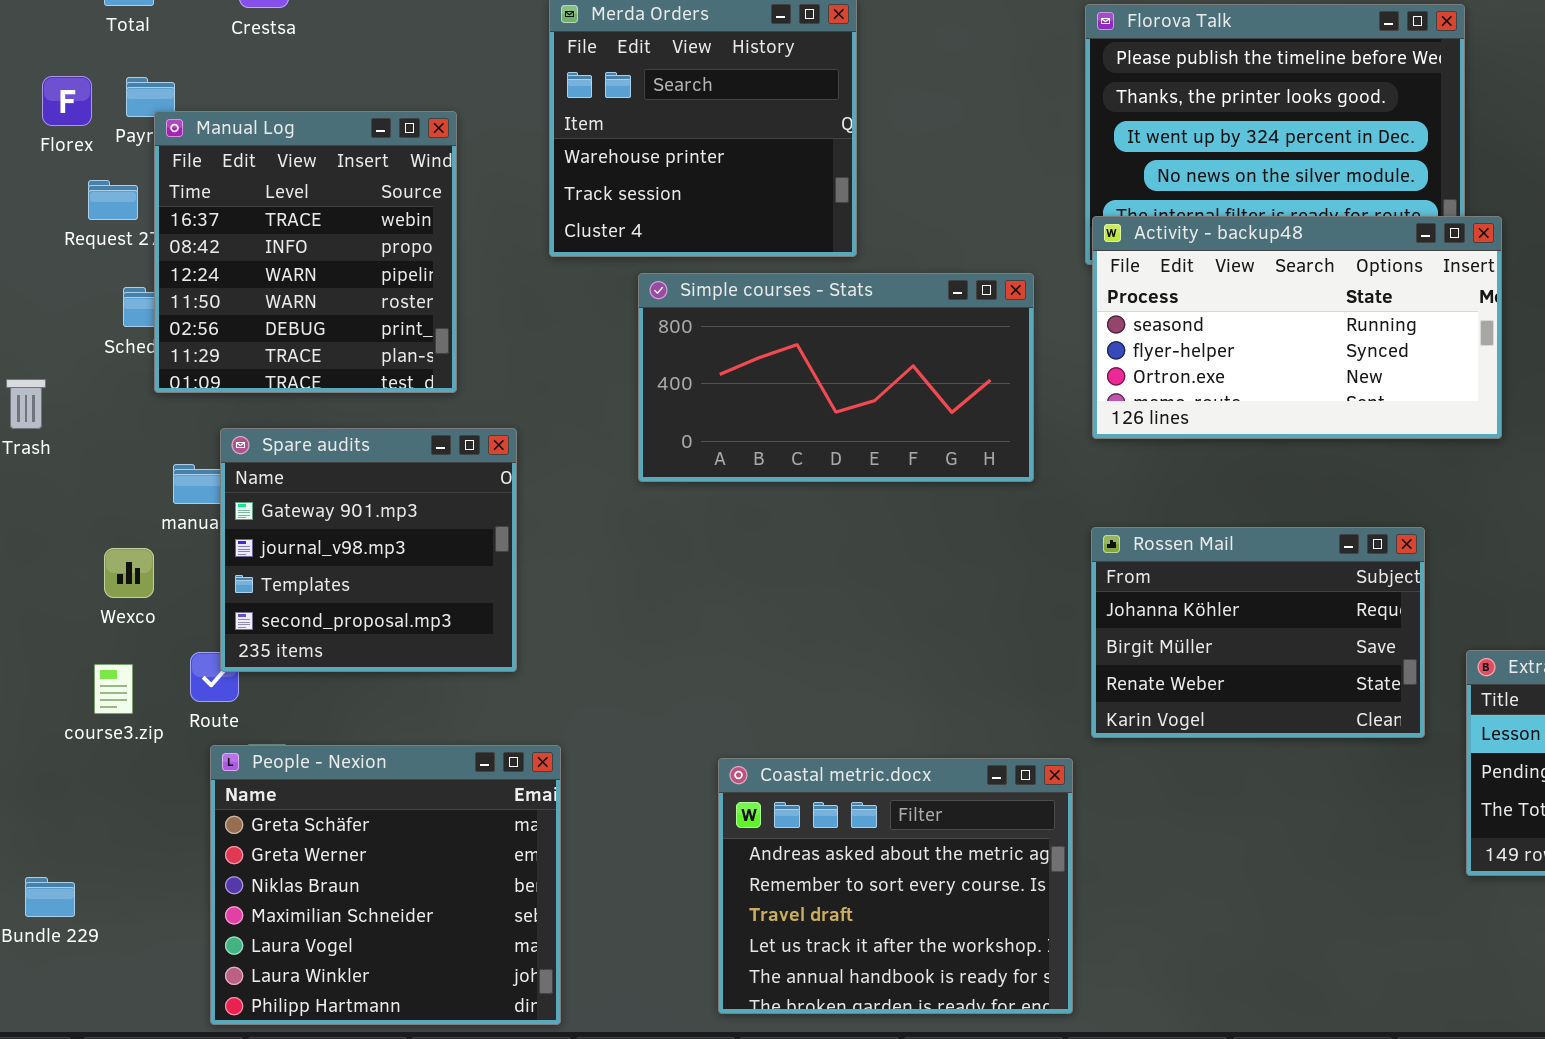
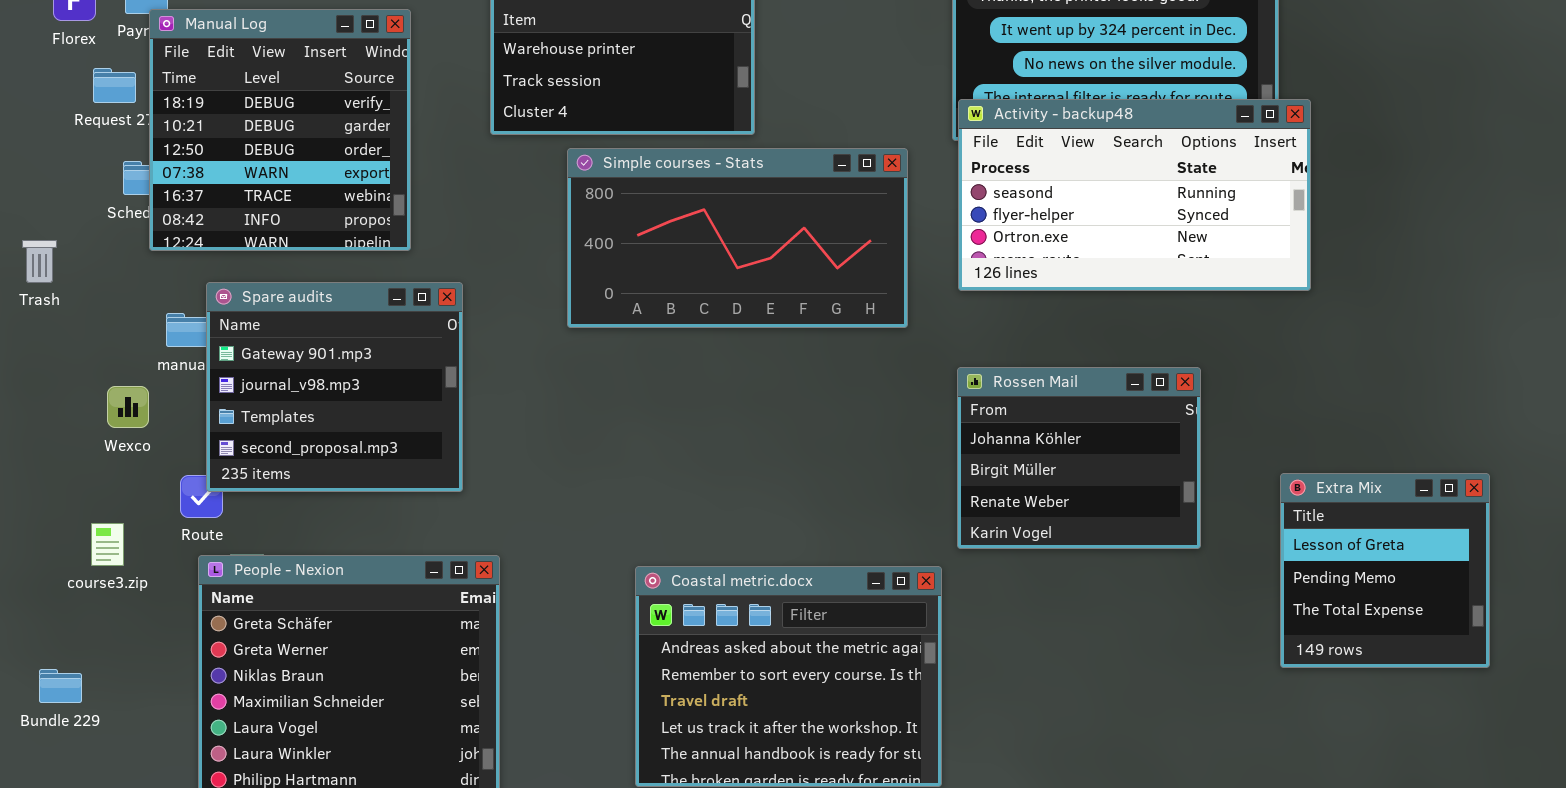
Manual Log: [154,111,457,393] -> [149,9,411,251], scrolled up 4 rows
Rossen Mail: [1091,527,1425,738] -> [957,367,1201,549], resized
course3.zip: [94,664,133,714] -> [91,523,124,566], moved

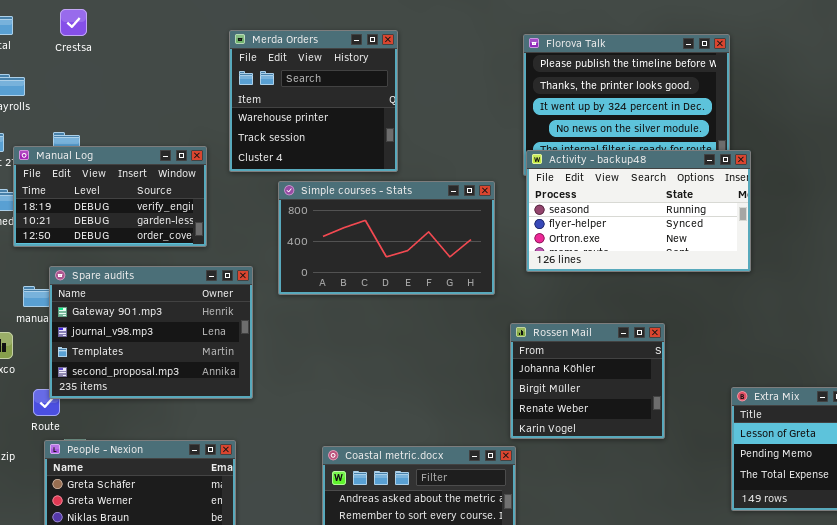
Manual Log: [149,9,411,251] -> [13,146,207,247], resized
Spare audits: [206,282,463,492] -> [49,266,253,399], resized
Rossen Mail: [957,367,1201,549] -> [510,323,665,439], moved

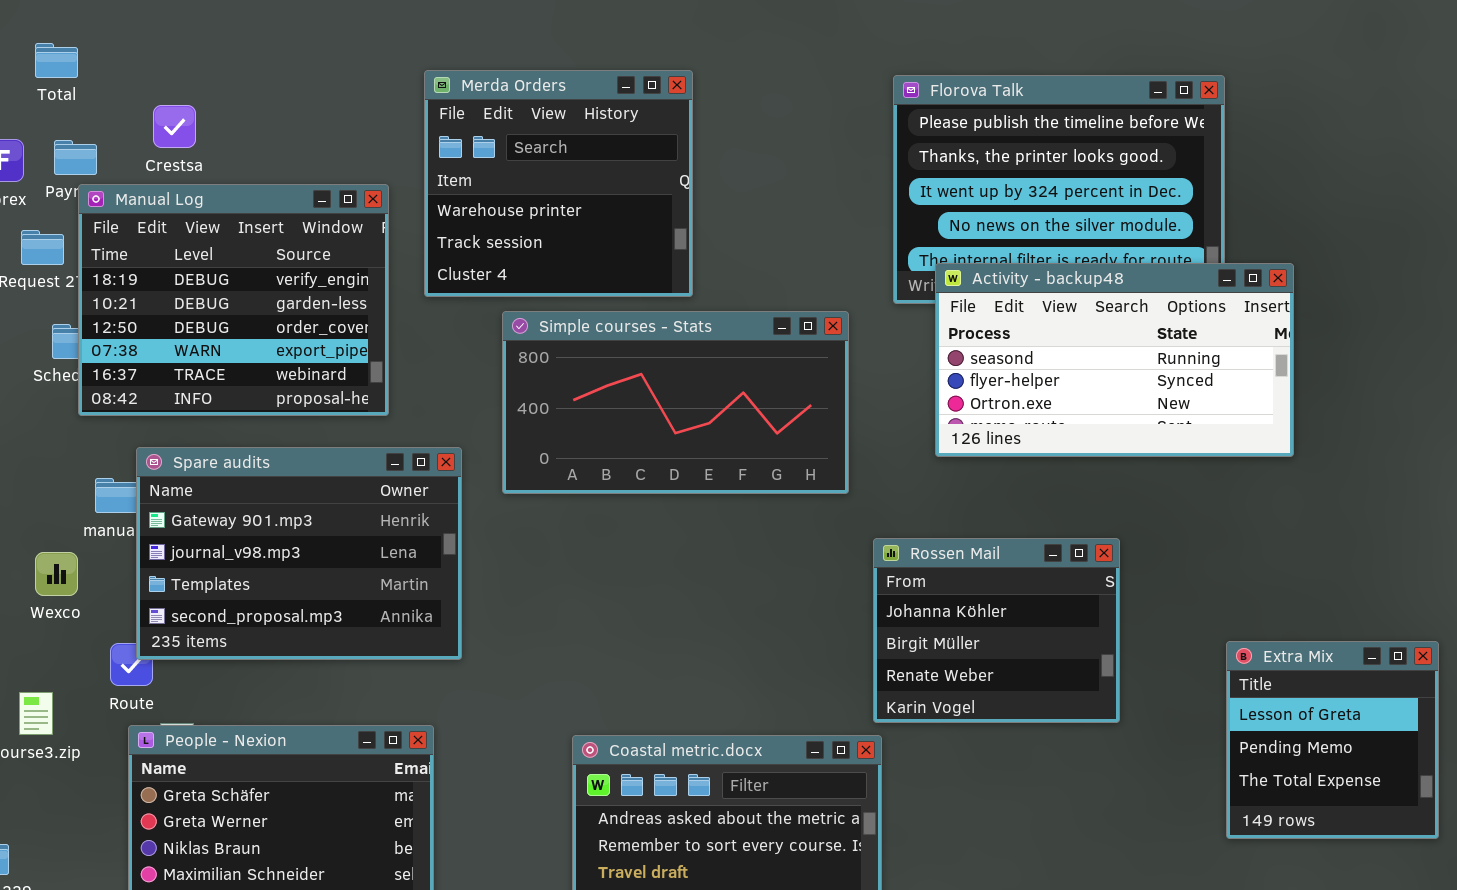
Crestsa: [60,9,87,36] -> [153,105,196,148], moved
Manual Log: [13,146,207,247] -> [78,184,389,416], resized
Activity - backup48: [526,150,751,272] -> [935,263,1294,457], moved

